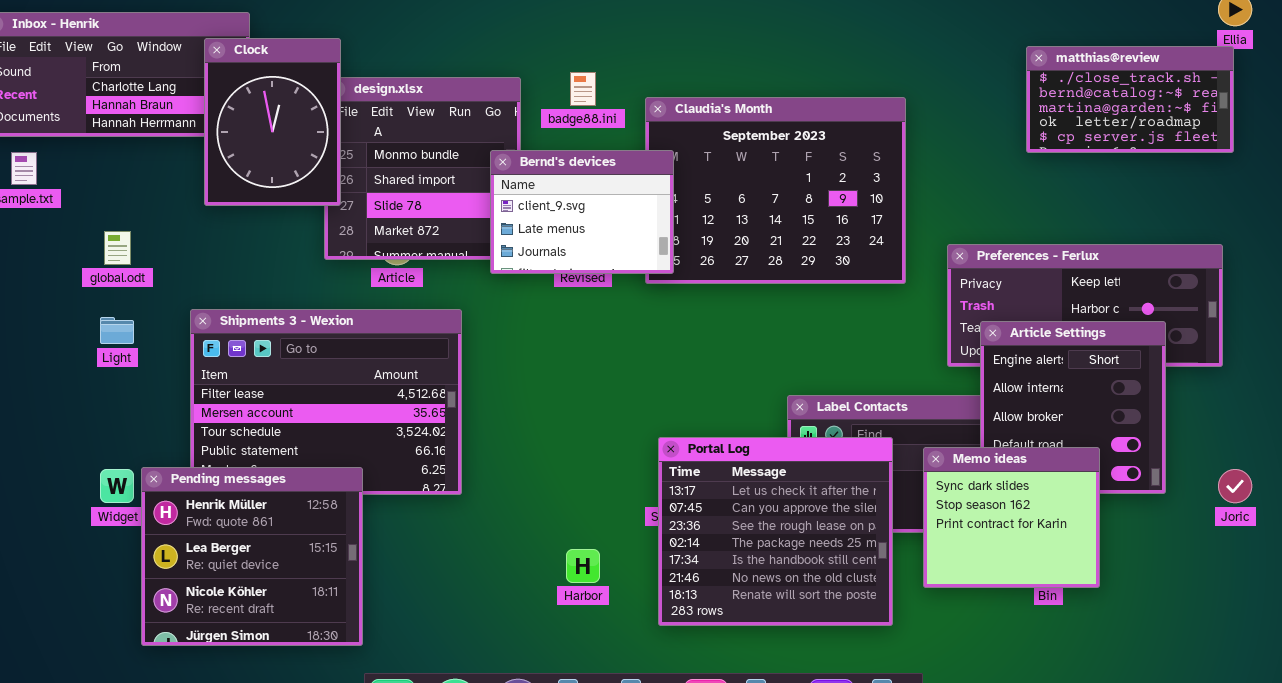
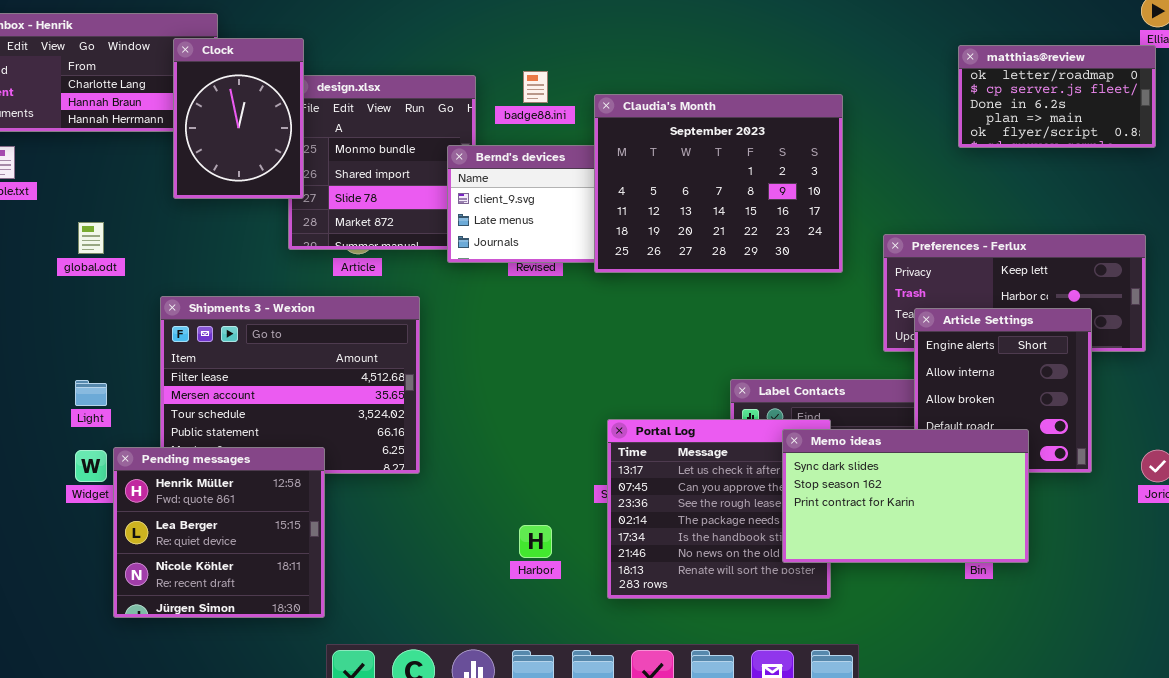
matthias@review: [1026,46,1234,153] -> [958,45,1156,148], scrolled down 3 rows
Claudia's Month: [645,97,906,284] -> [594,94,843,273], raised
Light: [100,317,134,344] -> [75,380,107,406], moved
Memo ideas: [923,447,1100,588] -> [782,429,1029,563], resized

